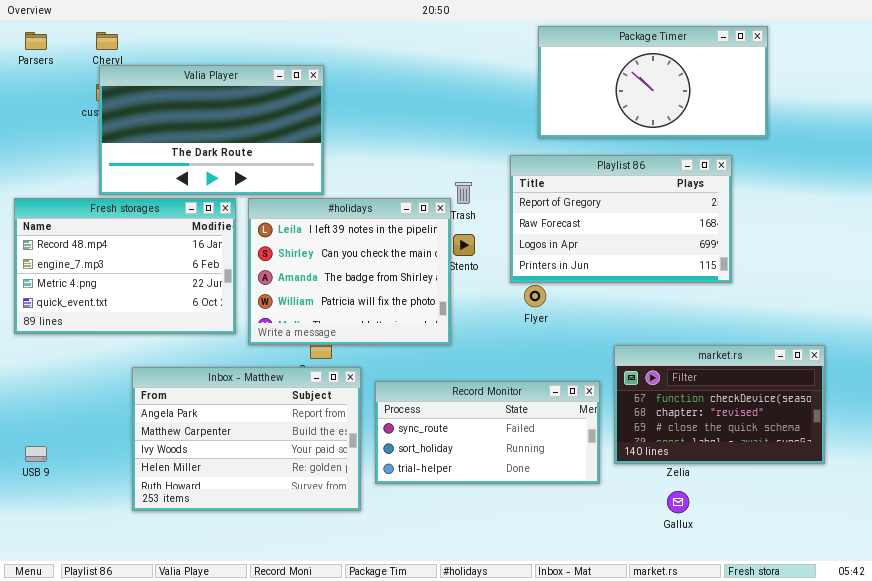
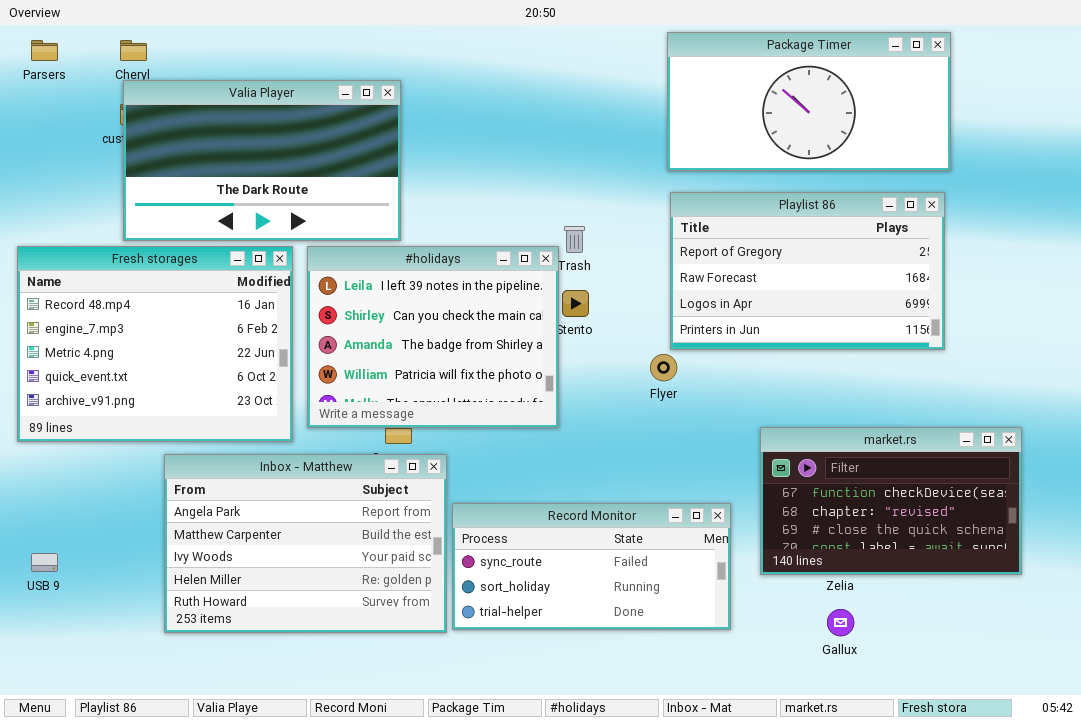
Playlist 86: [510,155,732,283] -> [670,192,945,350], moved
Fresh storages: [14,198,236,334] -> [17,246,293,442], resized
Record Monitor: [375,381,600,484] -> [452,503,731,630], moved

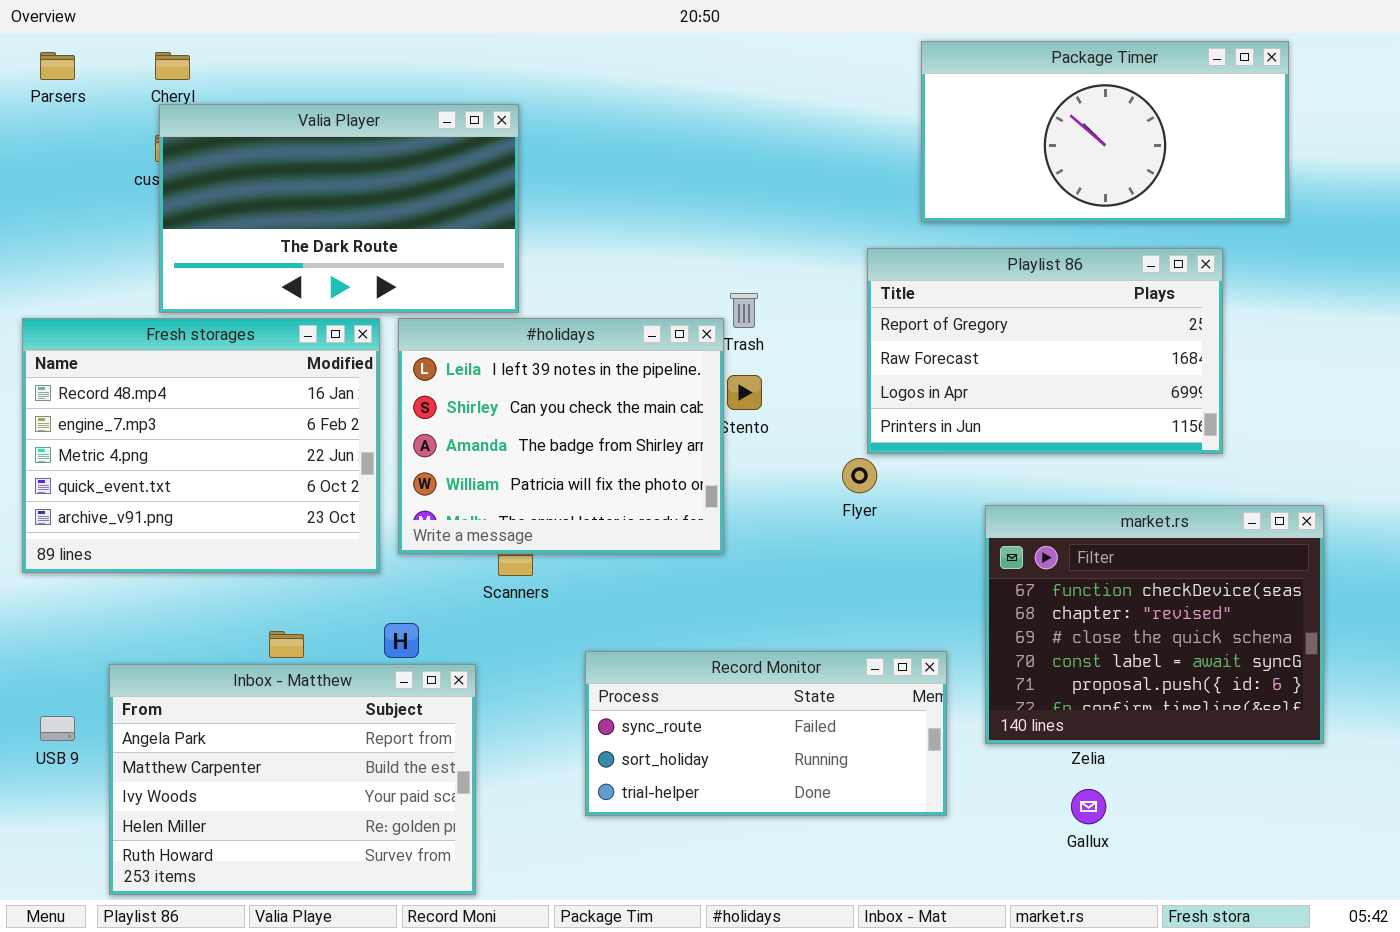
Package Timer: [667,32,951,171] -> [921,41,1289,222], moved
market.rs: [760,427,1022,575] -> [985,505,1324,744], resized
Inbox - Matthew: [164,454,447,633] -> [109,664,476,895], moved

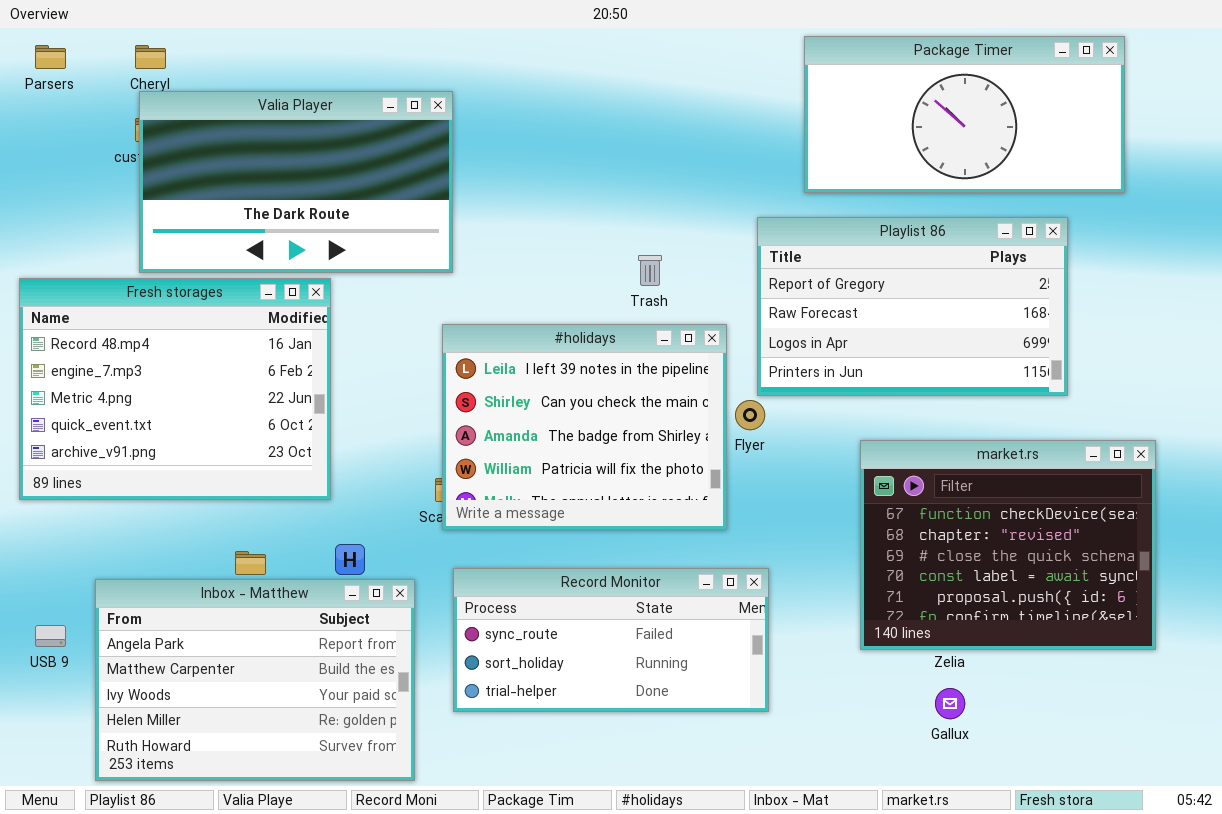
#holidays: [398,318,724,554] -> [442,324,727,530], moved
Record Monitor: [585,651,947,816] -> [453,568,769,712], moved

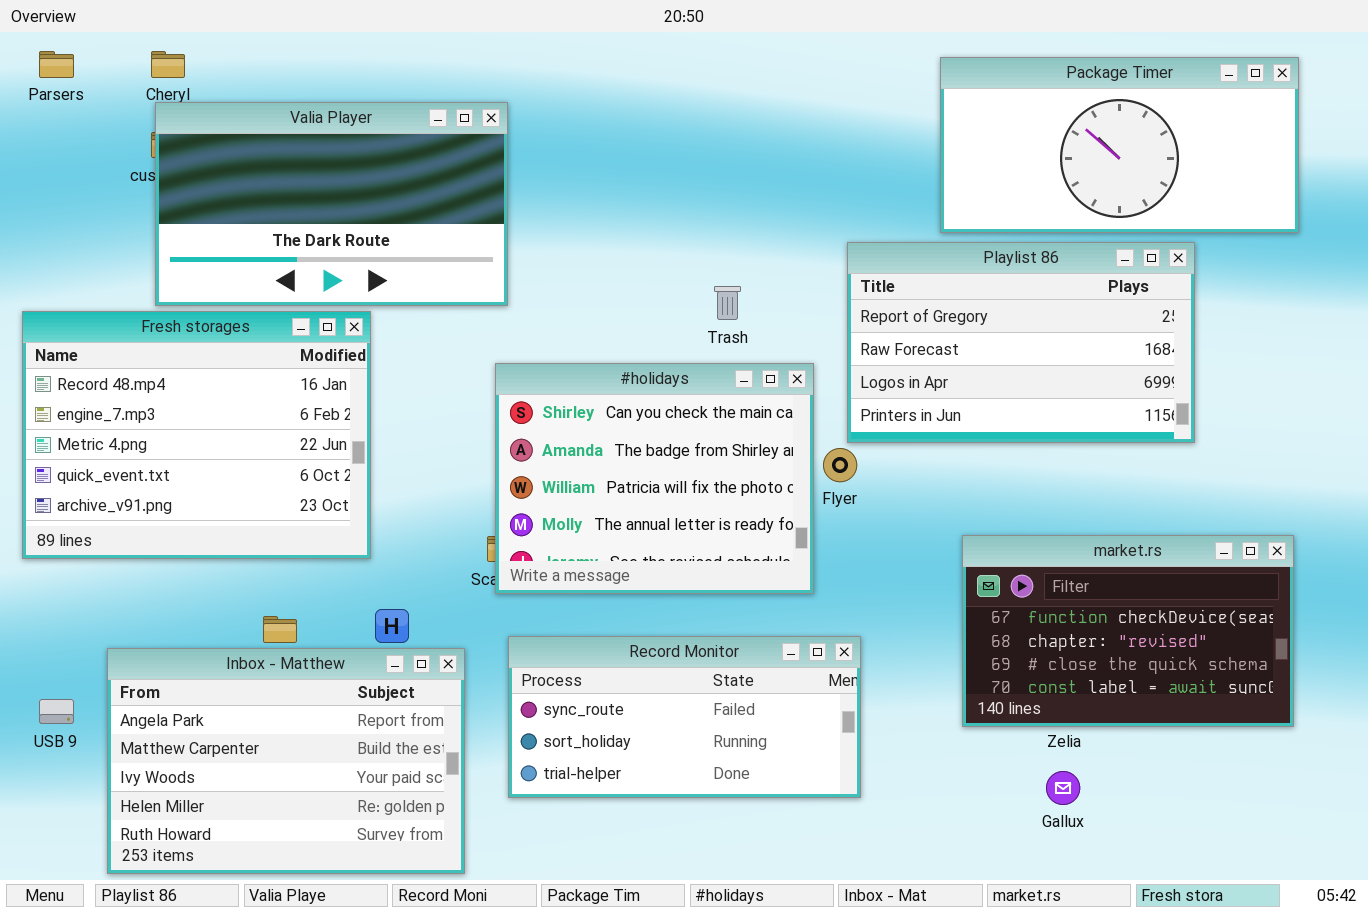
Package Timer: [804,36,1125,193] -> [940,57,1299,233], moved
#holidays: [442,324,727,530] -> [495,363,814,594], scrolled down 1 row
market.rs: [860,440,1156,650] -> [962,535,1294,727], resized

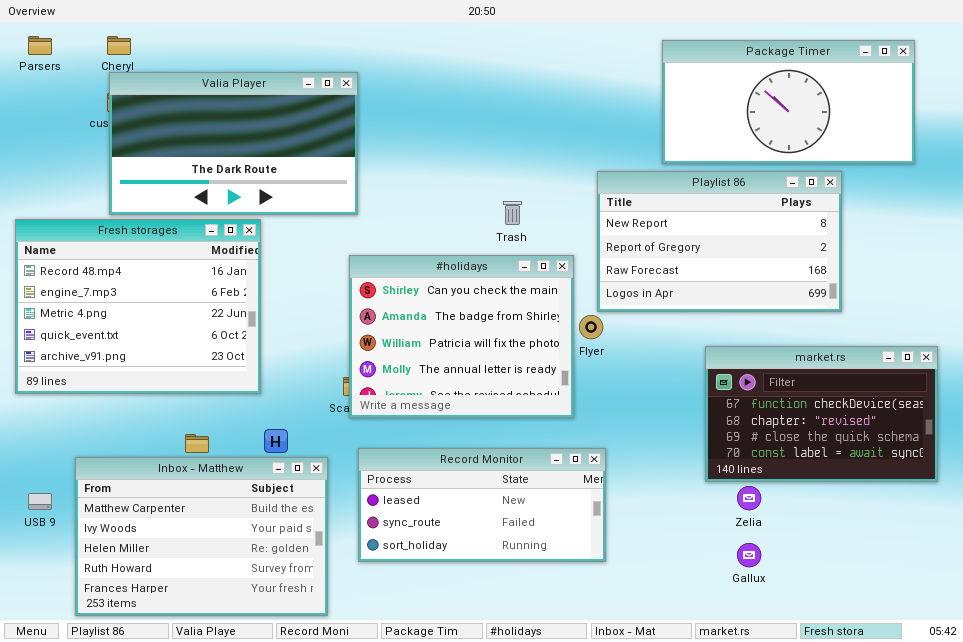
Playlist 86: [847,242,1195,443] -> [597,171,842,312], scrolled up 1 row
market.rs: [962,535,1294,727] -> [705,346,938,482], moved
Record Monitor: [508,636,861,798] -> [358,448,606,562], scrolled up 1 row
Inbox - Matthew: [107,648,465,874] -> [75,457,328,616], scrolled down 1 row

